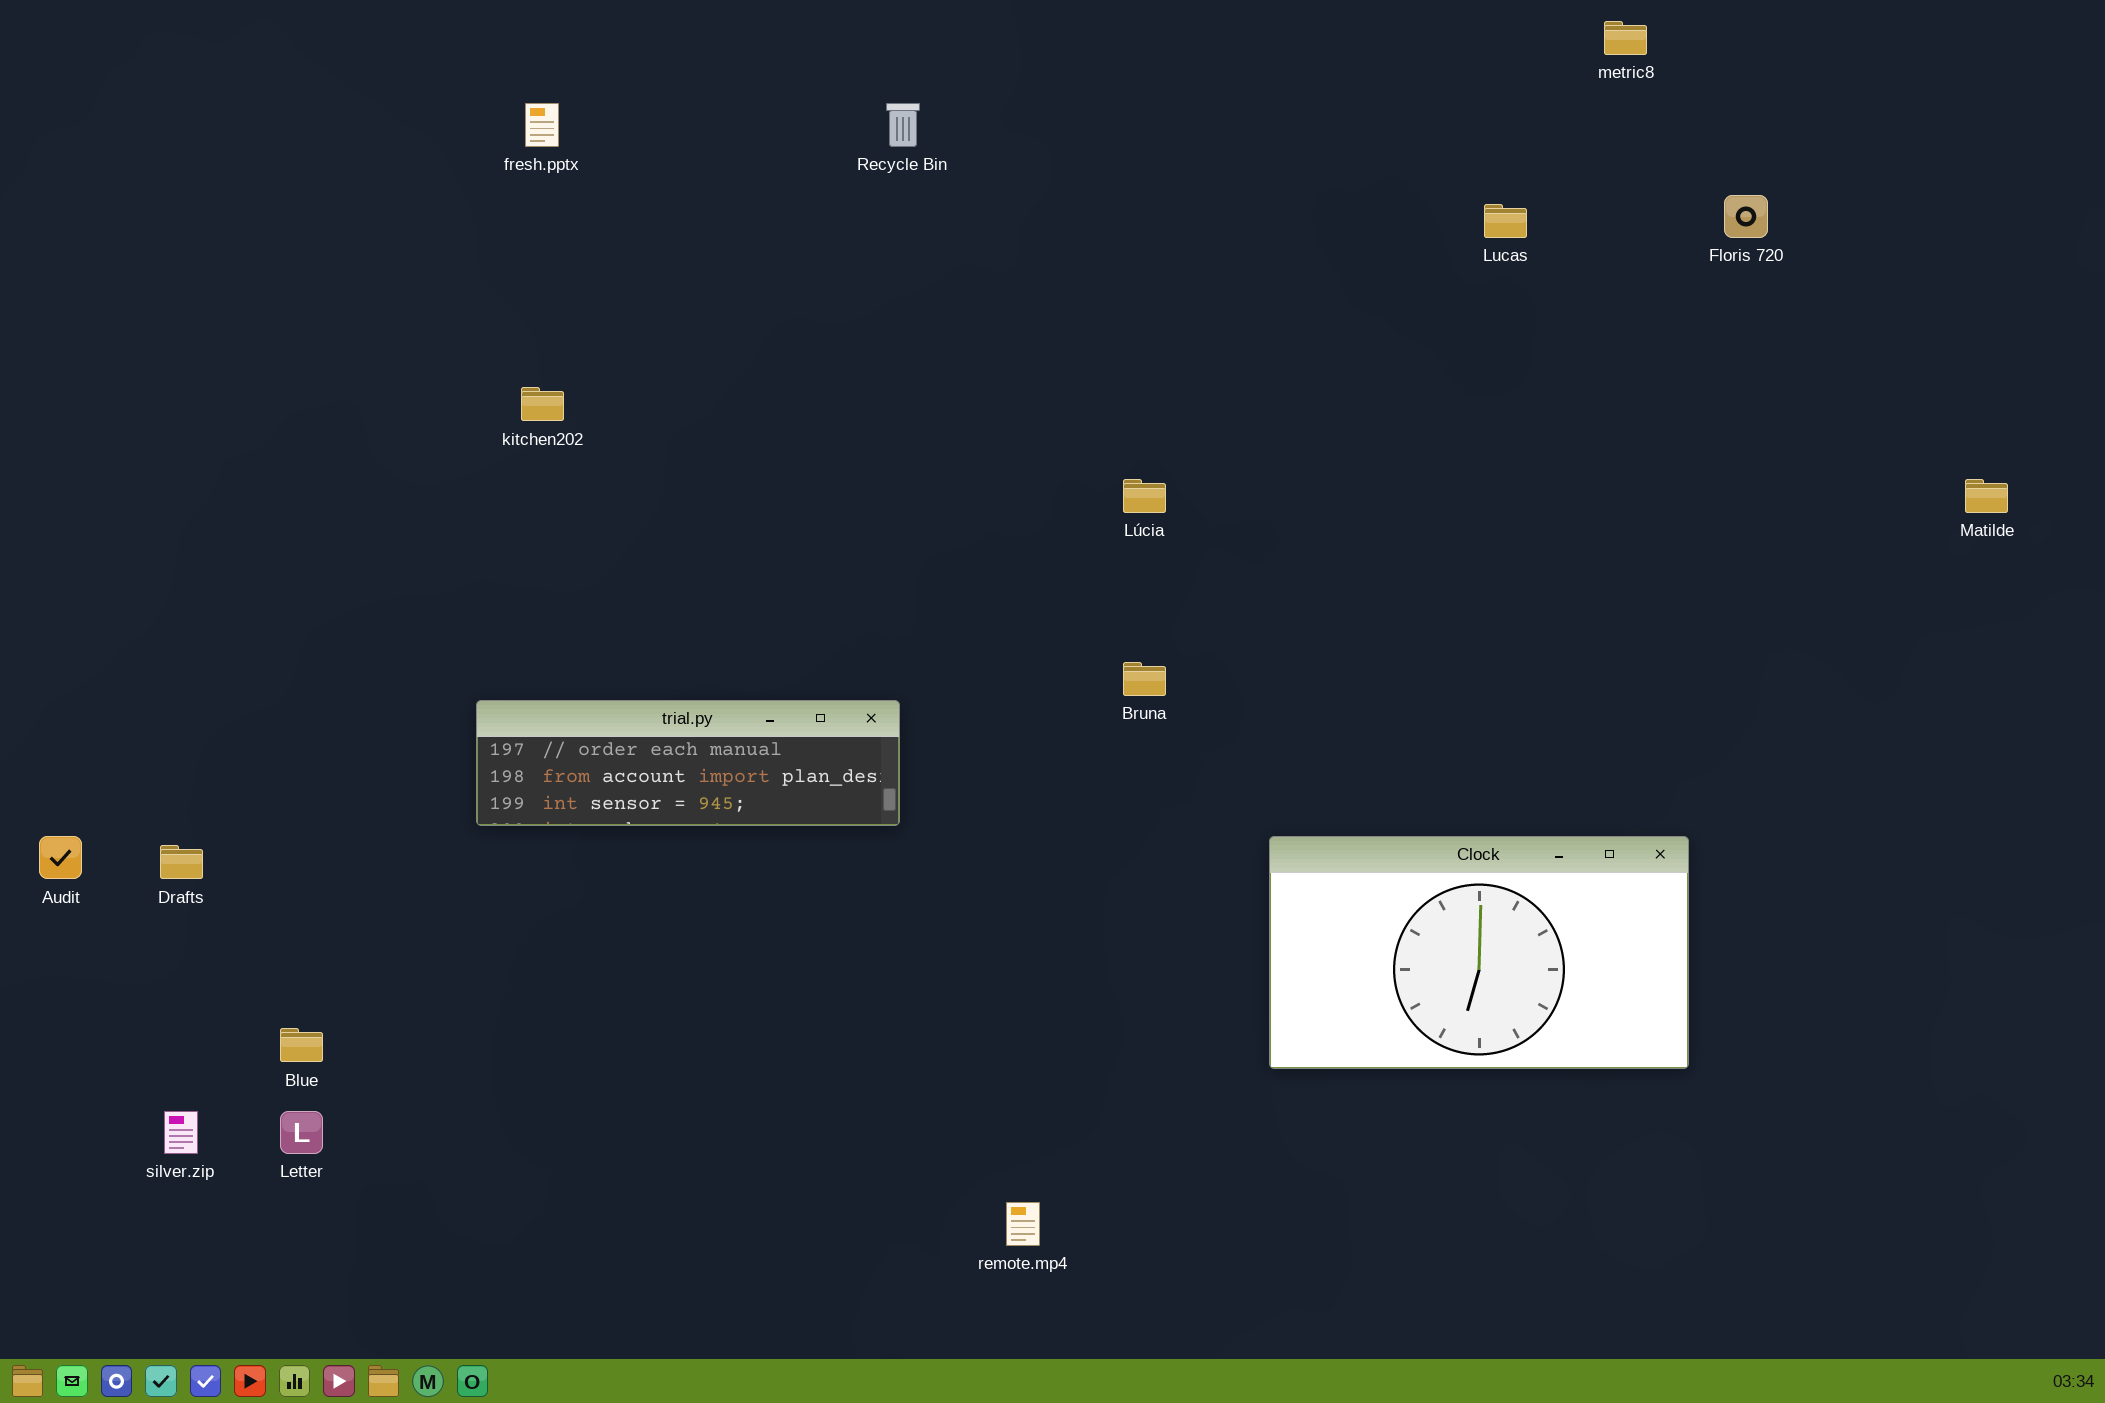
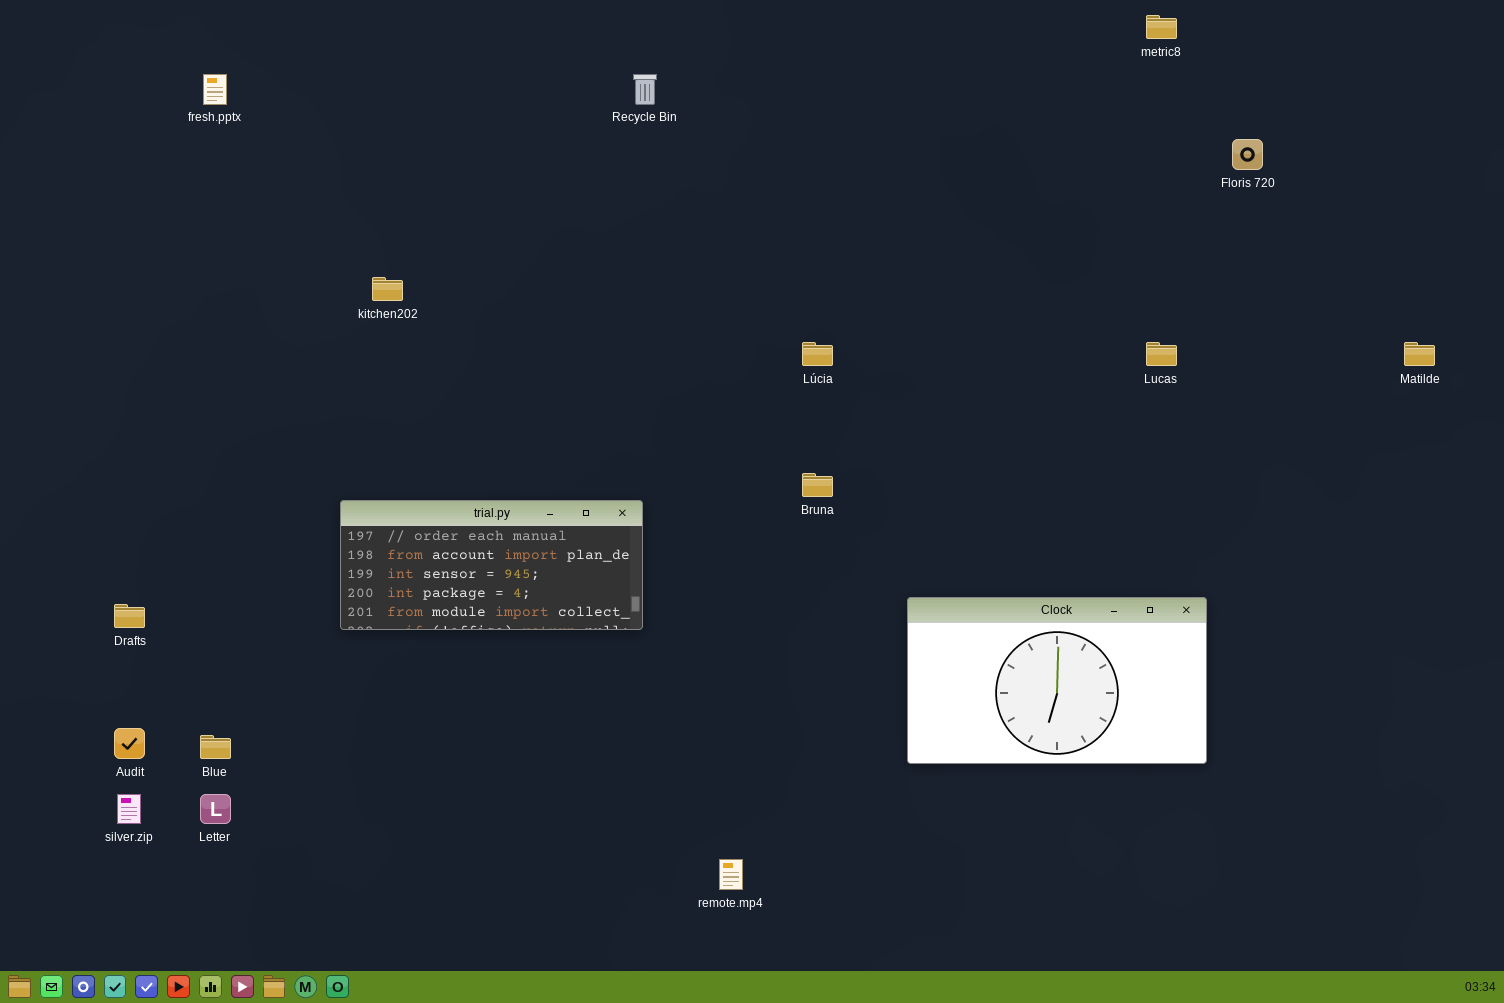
fresh.pptx: [525,103,559,147] -> [203,74,227,105], moved
Lucas: [1484,204,1527,238] -> [1146,342,1177,366], moved
trial.py: [476,700,900,826] -> [340,500,643,630], resized
Audit: [39,836,82,879] -> [114,728,145,759], moved

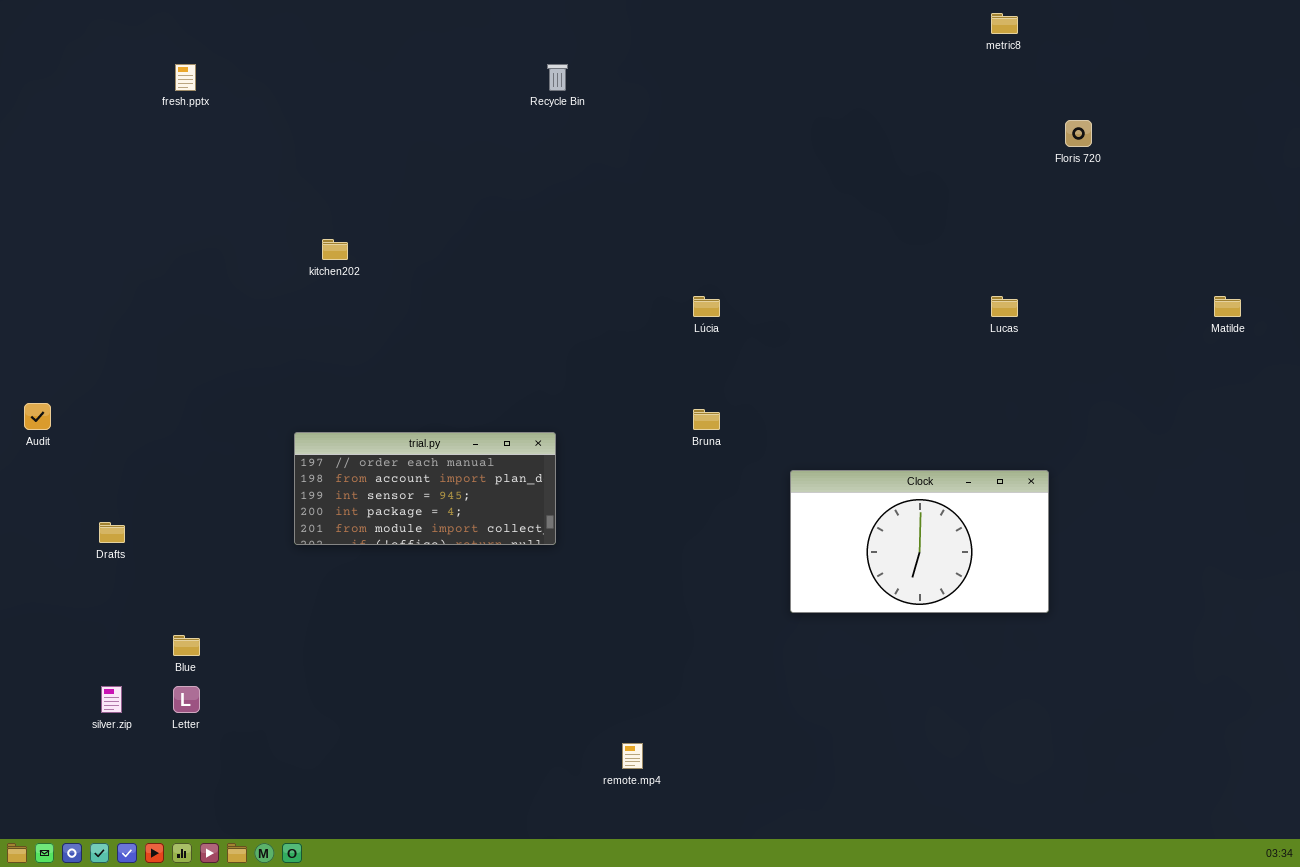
Clock: [907,597,1207,764] -> [790,470,1049,613], moved
Audit: [114,728,145,759] -> [24,403,51,430], moved

